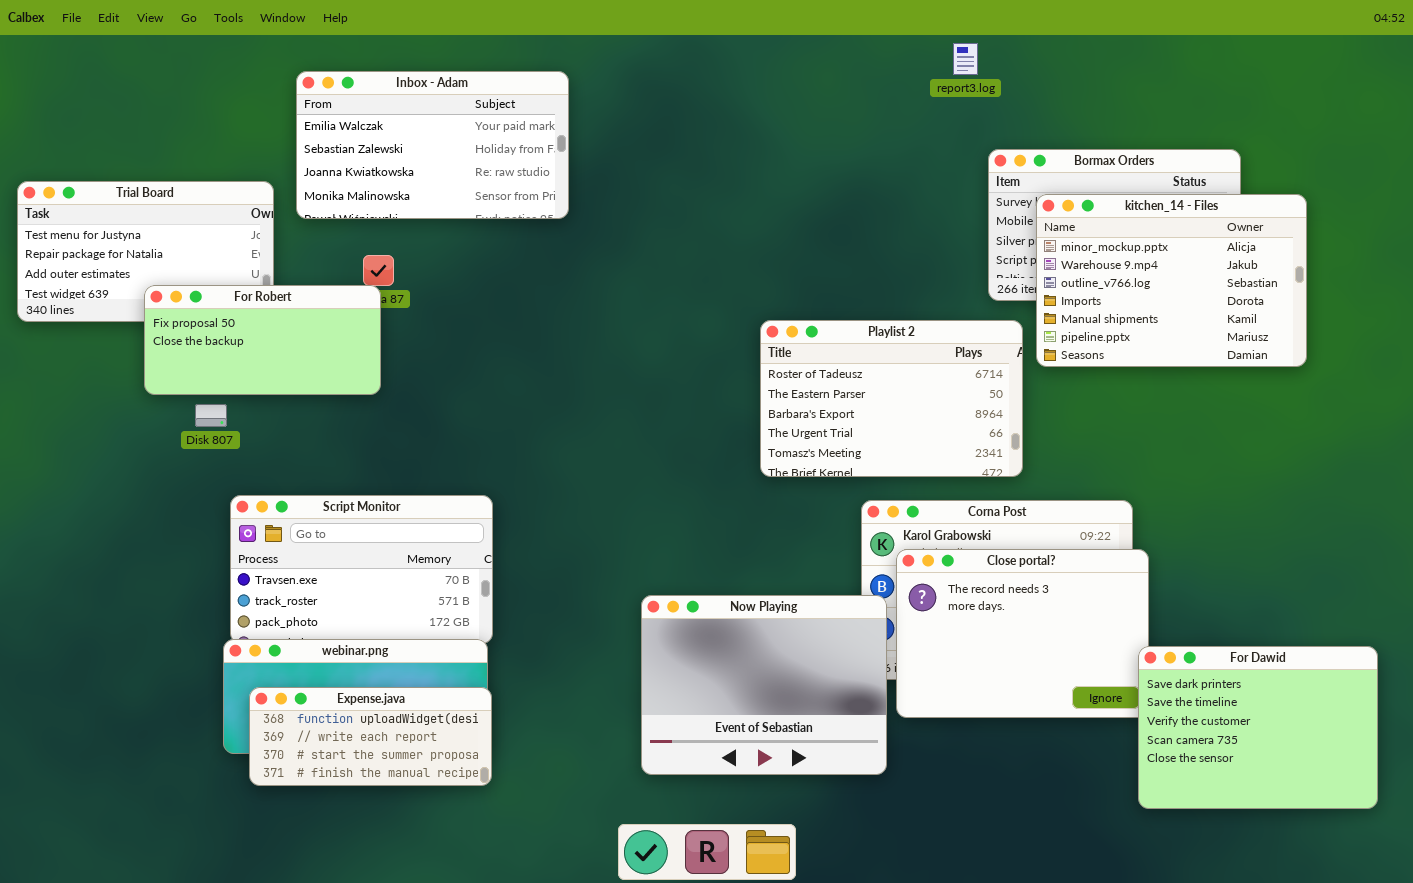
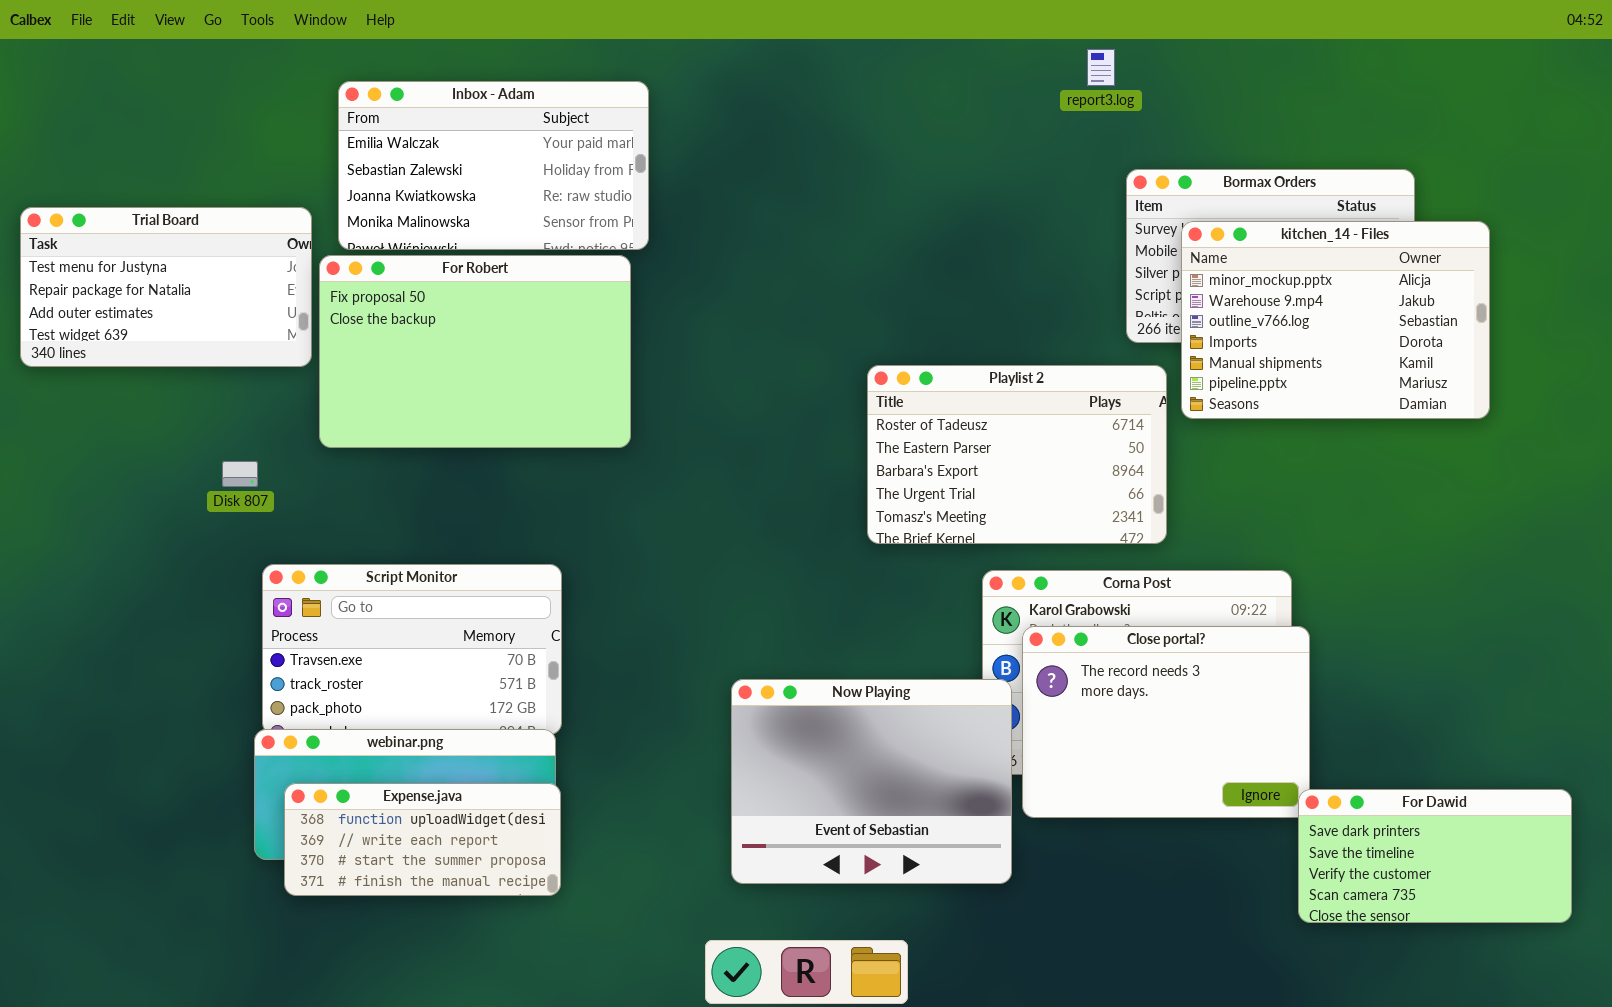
For Robert: [144,285,381,395] -> [319,255,631,448], moved, resized
For Dawid: [1138,646,1378,809] -> [1298,789,1572,923], resized

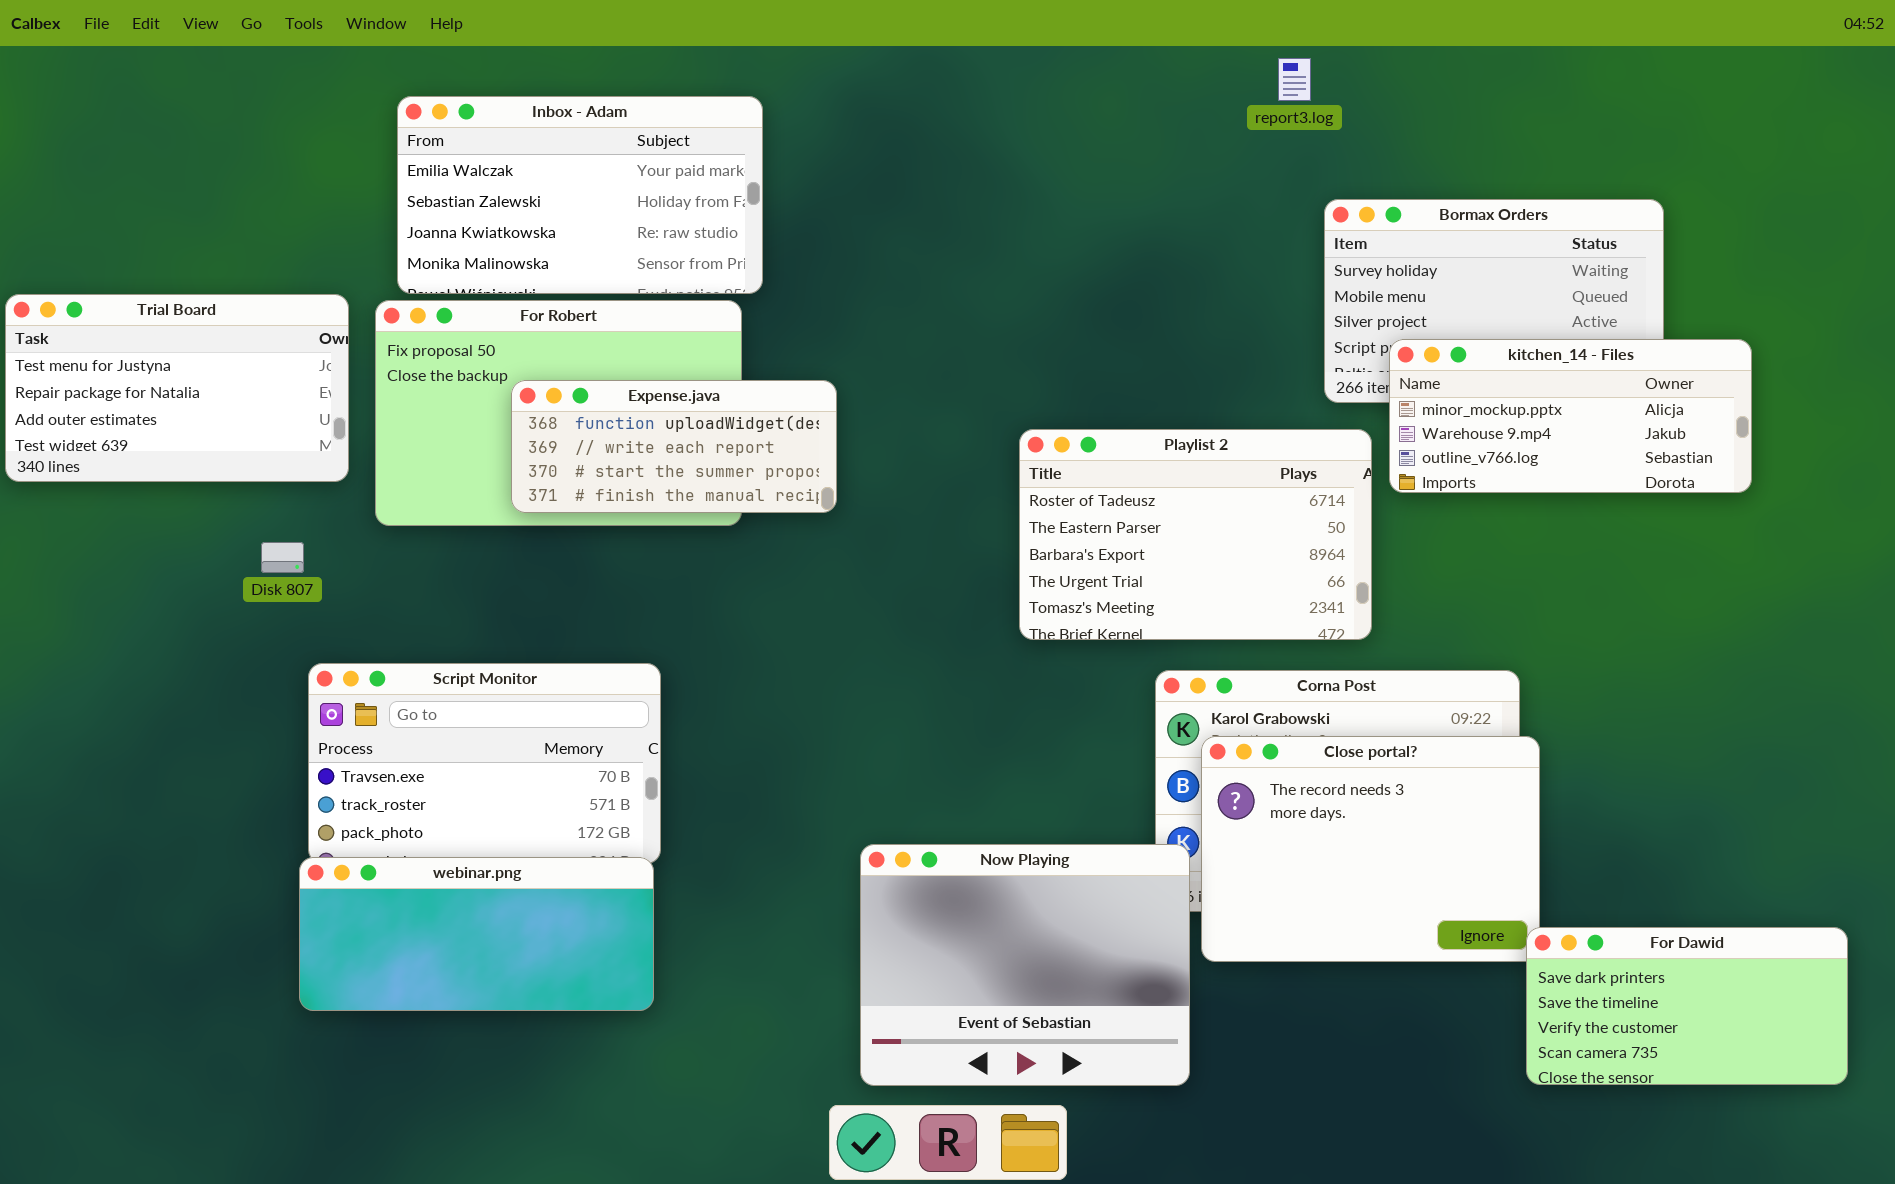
Trial Board: [20,207,312,367] -> [5,294,349,482], moved
kitchen_14 - Files: [1181,221,1490,419] -> [1389,339,1752,493], resized
Now Playing: [731,679,1012,884] -> [860,844,1190,1086], moved
Expense.java: [284,783,561,896] -> [511,380,837,513], moved

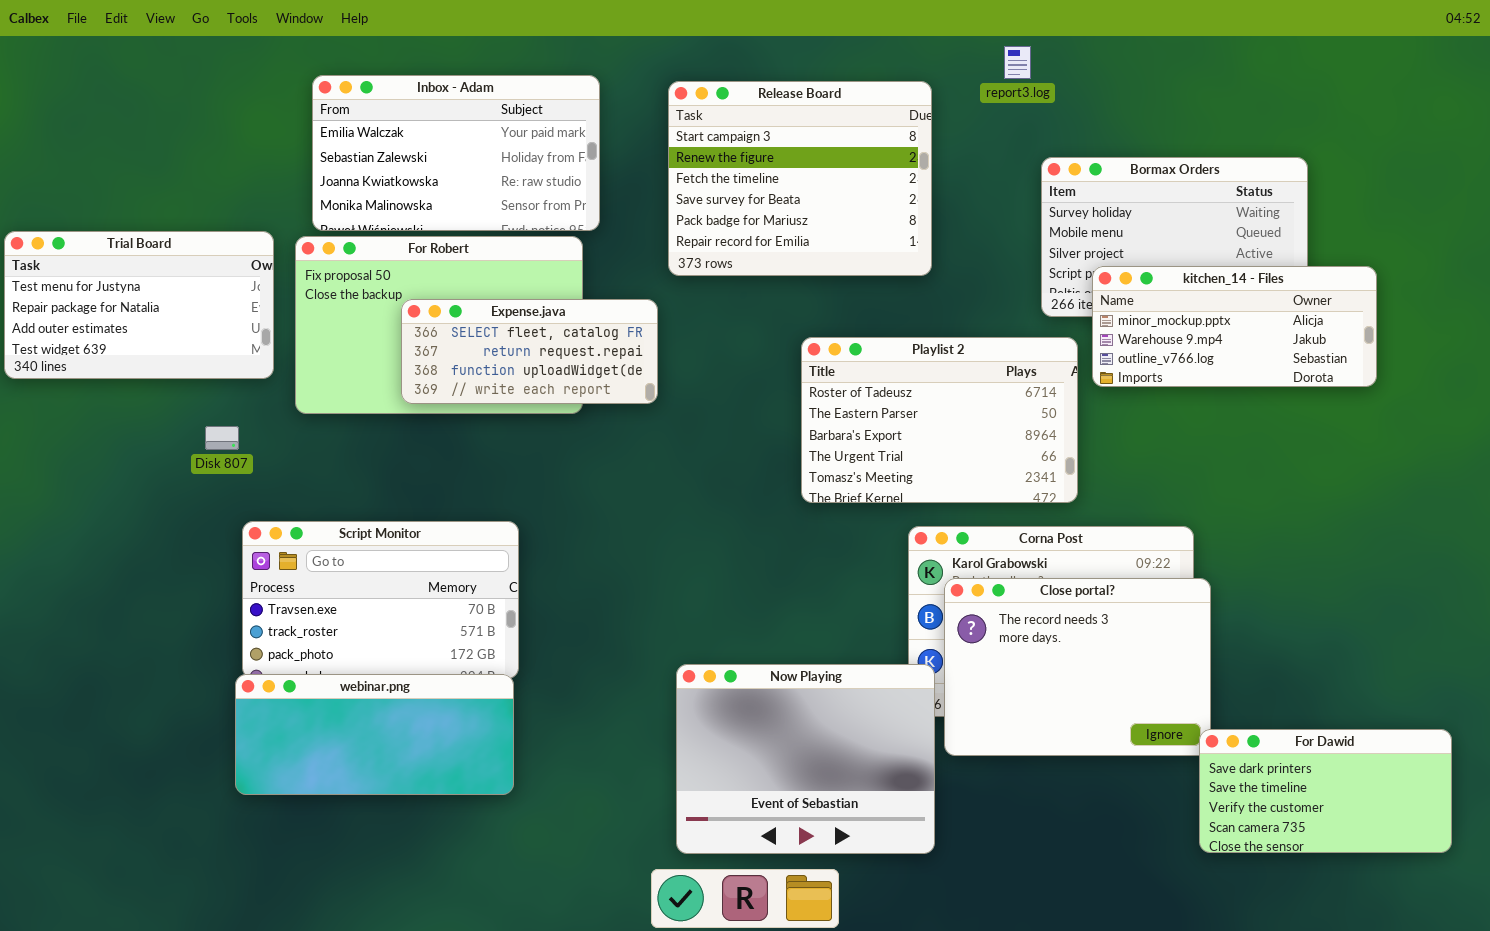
Release Board: none -> [668,81,932,276], opened
Expense.java: [511,380,837,513] -> [401,299,658,404], scrolled up 2 rows

